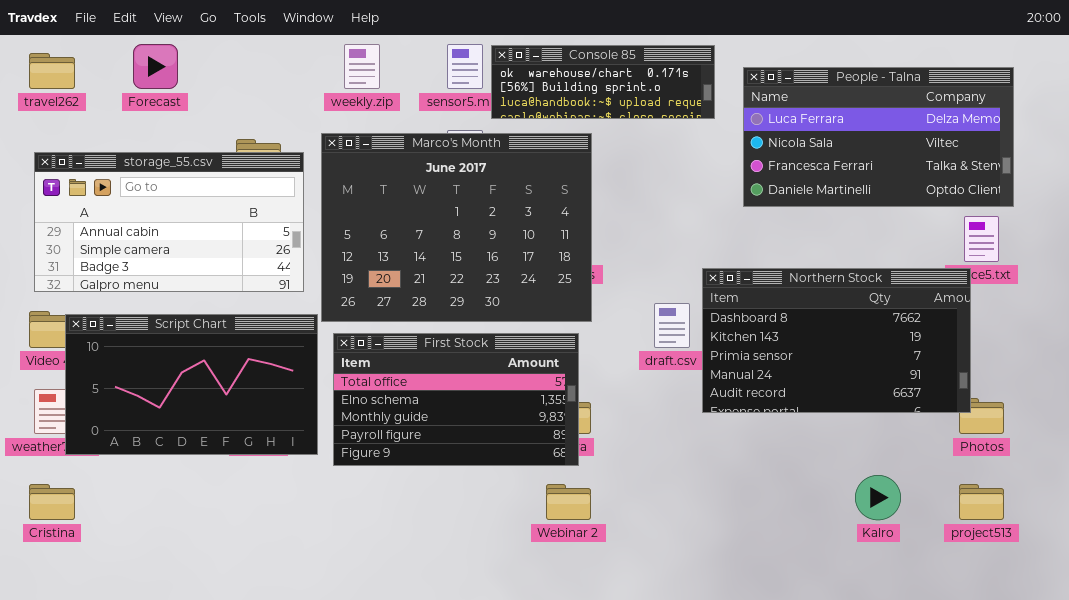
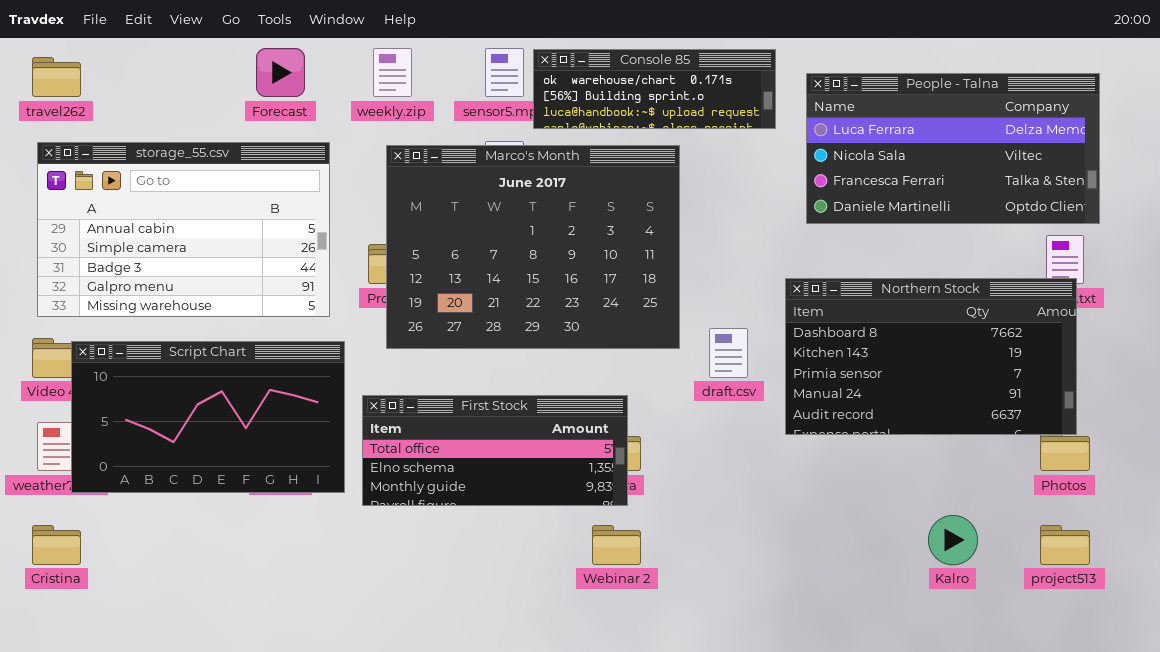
Forecast: [133,44,178,89] -> [256,48,305,97], moved
Marco's Month: [321,133,592,322] -> [386,145,680,349], moved
storage_55.csv: [34,152,304,292] -> [37,142,330,317], resized
Northern Stock: [702,268,971,413] -> [785,278,1077,435], moved
First Stock: [333,333,579,466] -> [362,395,628,506], resized

